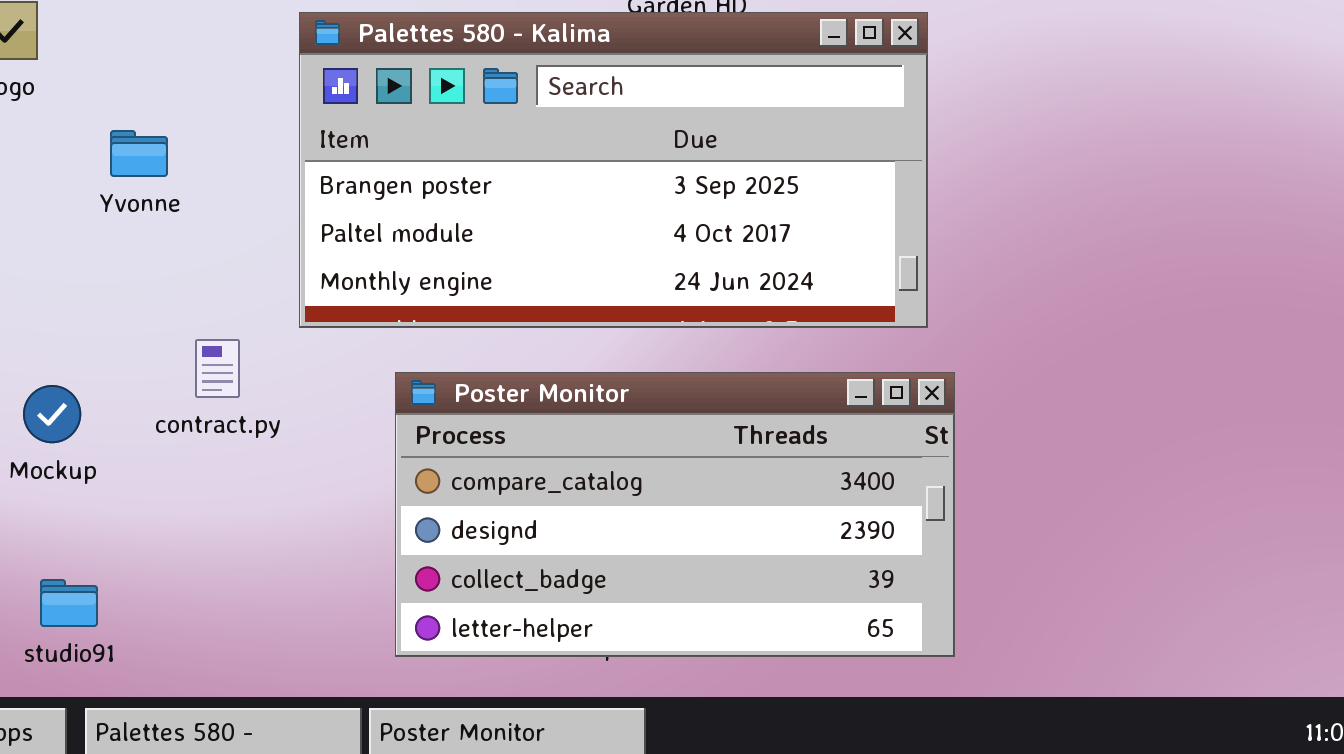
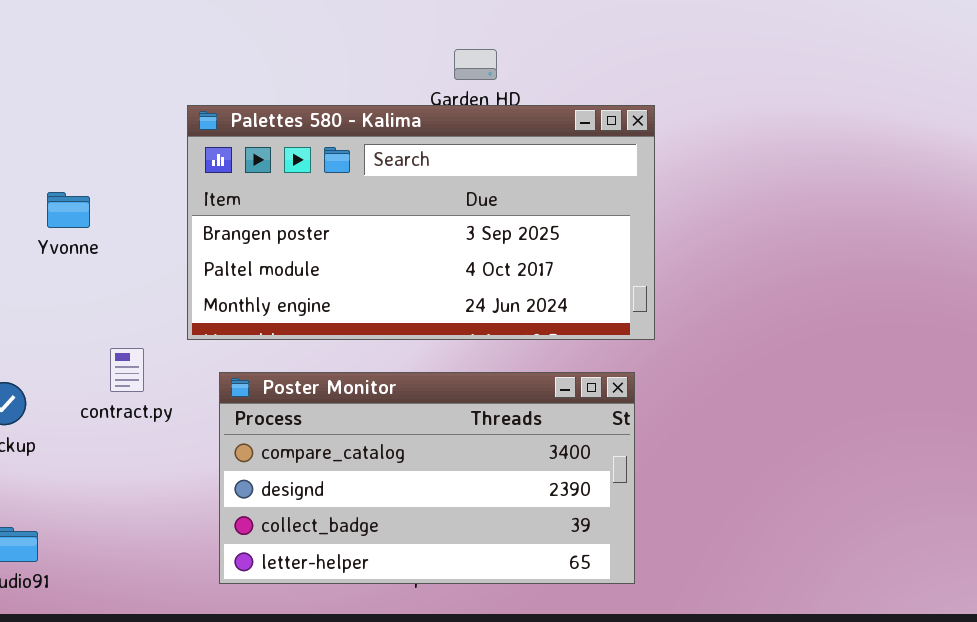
Poster Monitor: [395,372,955,657] -> [219,372,635,584], moved

